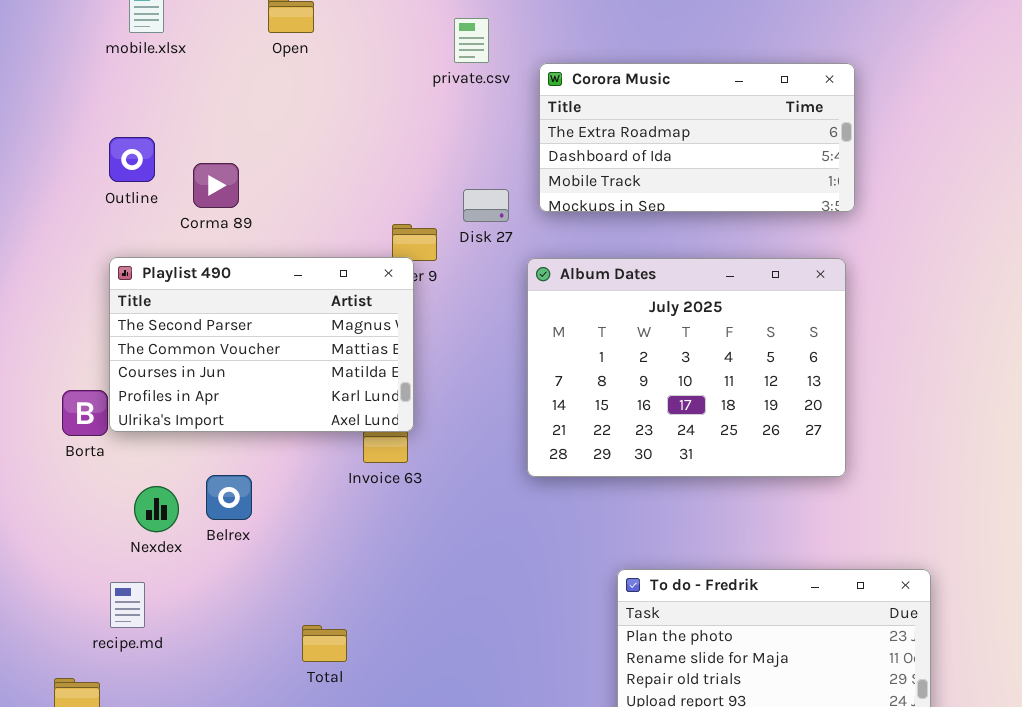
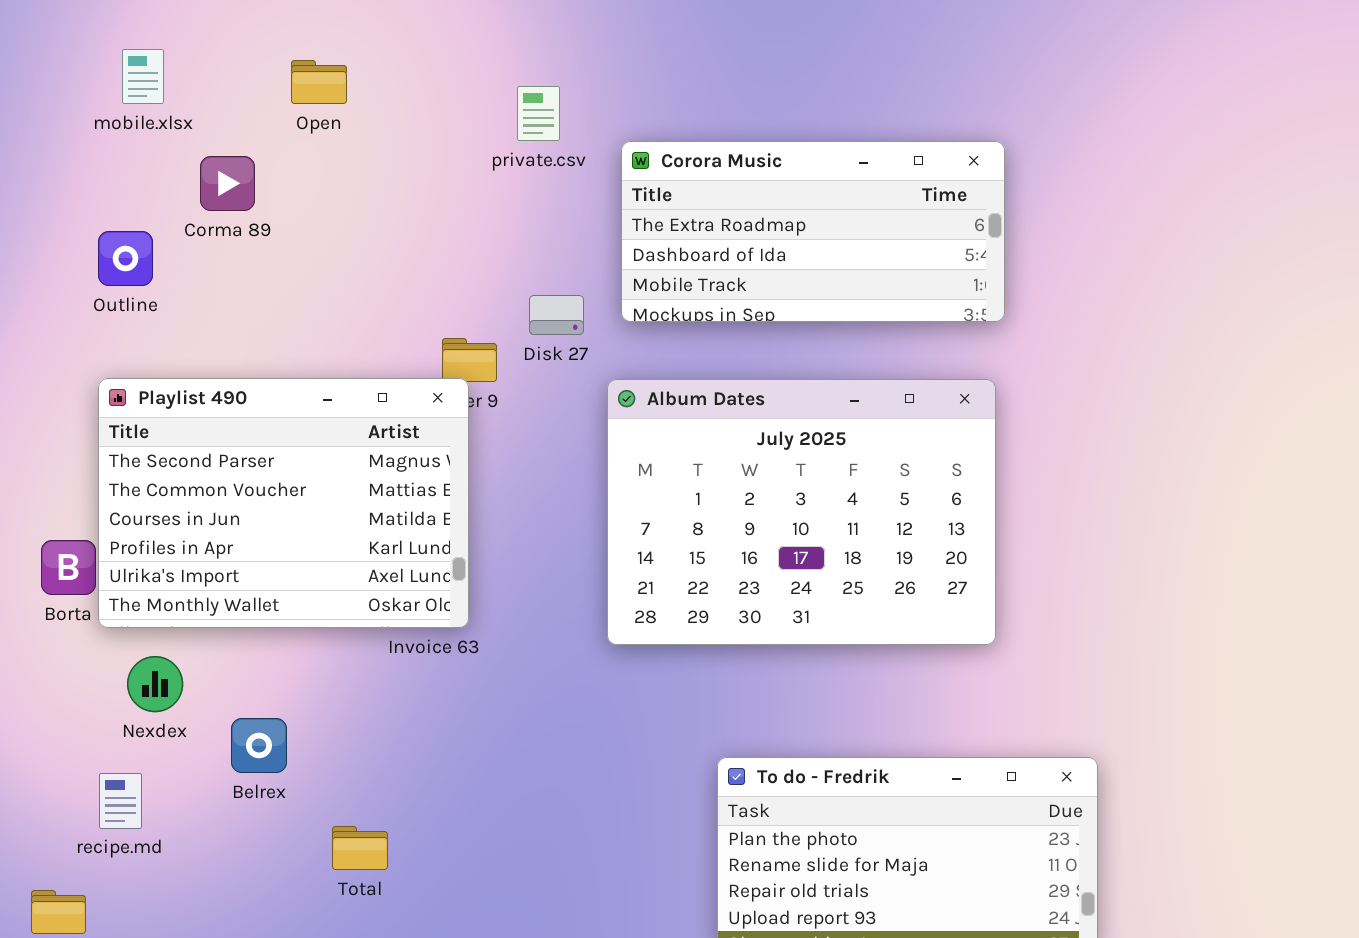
Corma 89: [193,163,239,208] -> [200,156,255,211], moved
Playlist 490: [109,257,414,432] -> [98,378,469,628], resized
Belrex: [206,475,252,520] -> [231,718,287,773], moved

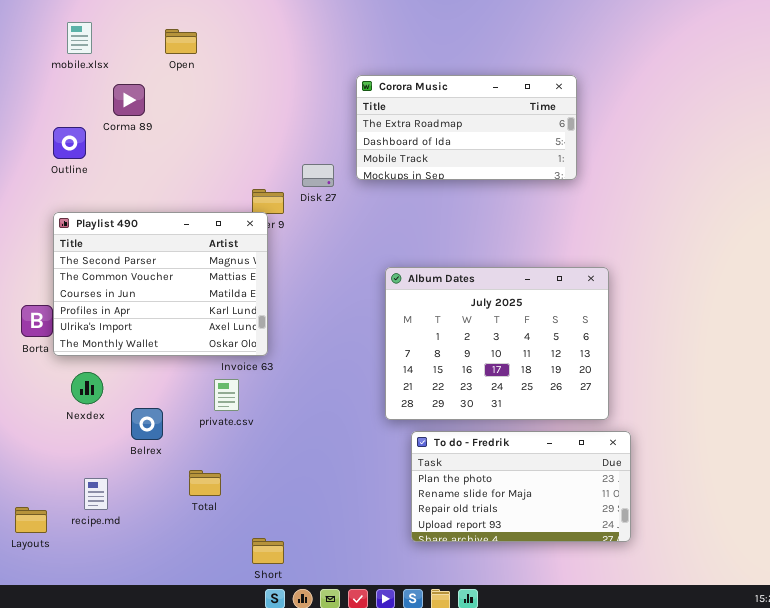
private.csv: [517,86,560,141] -> [214,379,239,411], moved
Album Dates: [607,379,996,645] -> [385,267,609,420], moved
recipe.md: [99,773,142,829] -> [84,478,108,510], moved

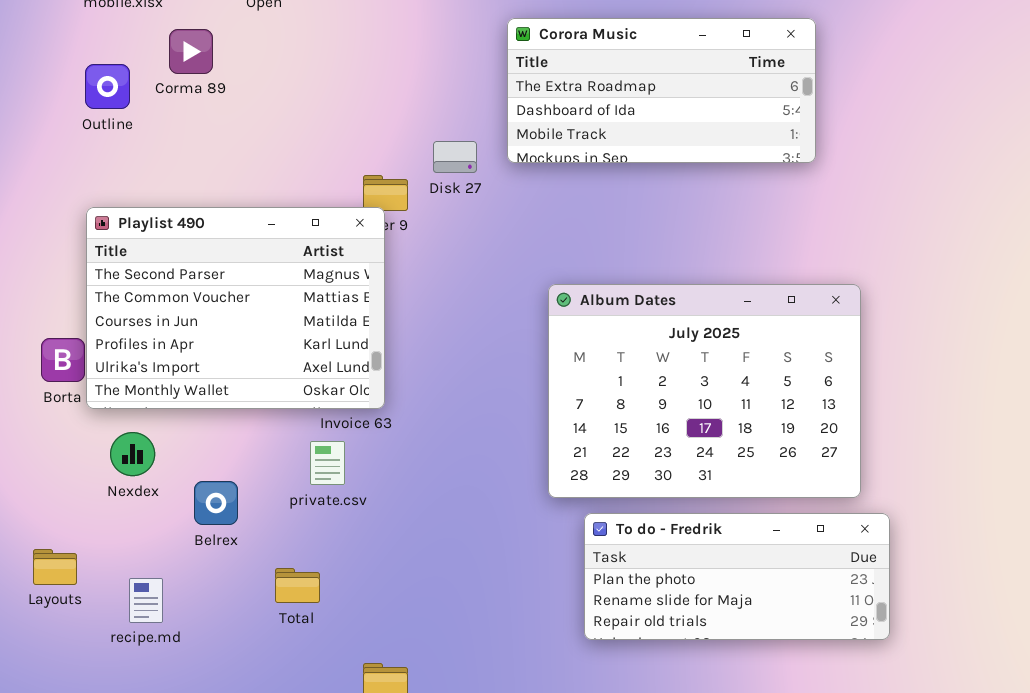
Outline: [53,127,86,159] -> [85,64,130,109], moved
To do - Fredrik: [411,431,631,542] -> [584,513,890,640], resized
Layouts: [15,507,47,533] -> [33,549,77,585], moved

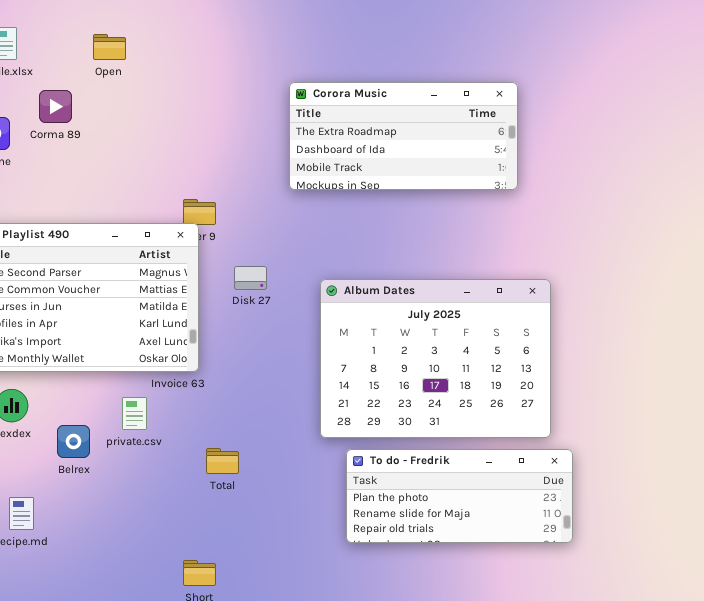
Disk 27: [433,141,477,173] -> [234,266,267,290], moved
private.csv: [310,441,345,485] -> [122,397,147,430], moved
Total: [275,568,320,603] -> [206,448,239,474], moved

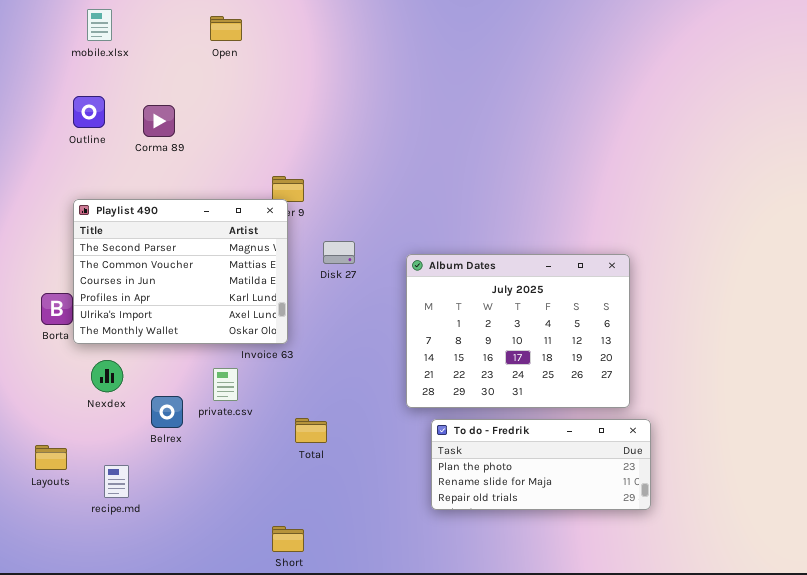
Open: [93,34,126,60] -> [210,16,242,41], moved
Corora Music: [289,82,518,190] -> none, closed
Corma 89: [39,90,72,123] -> [143,105,175,137], moved

